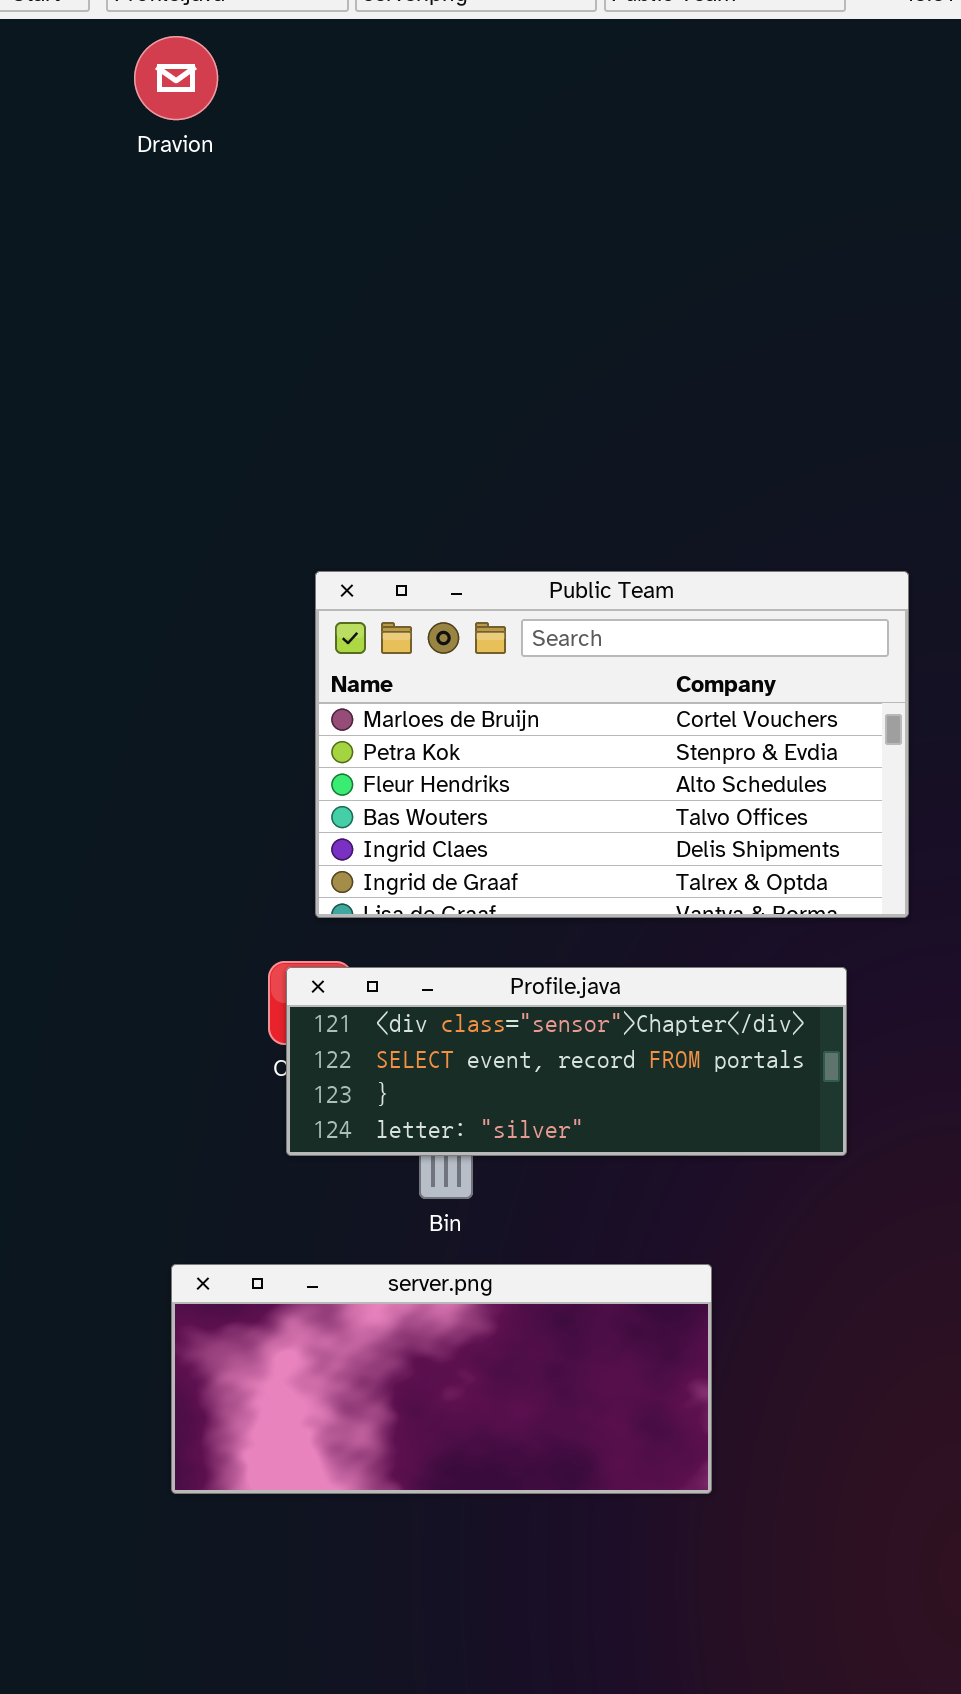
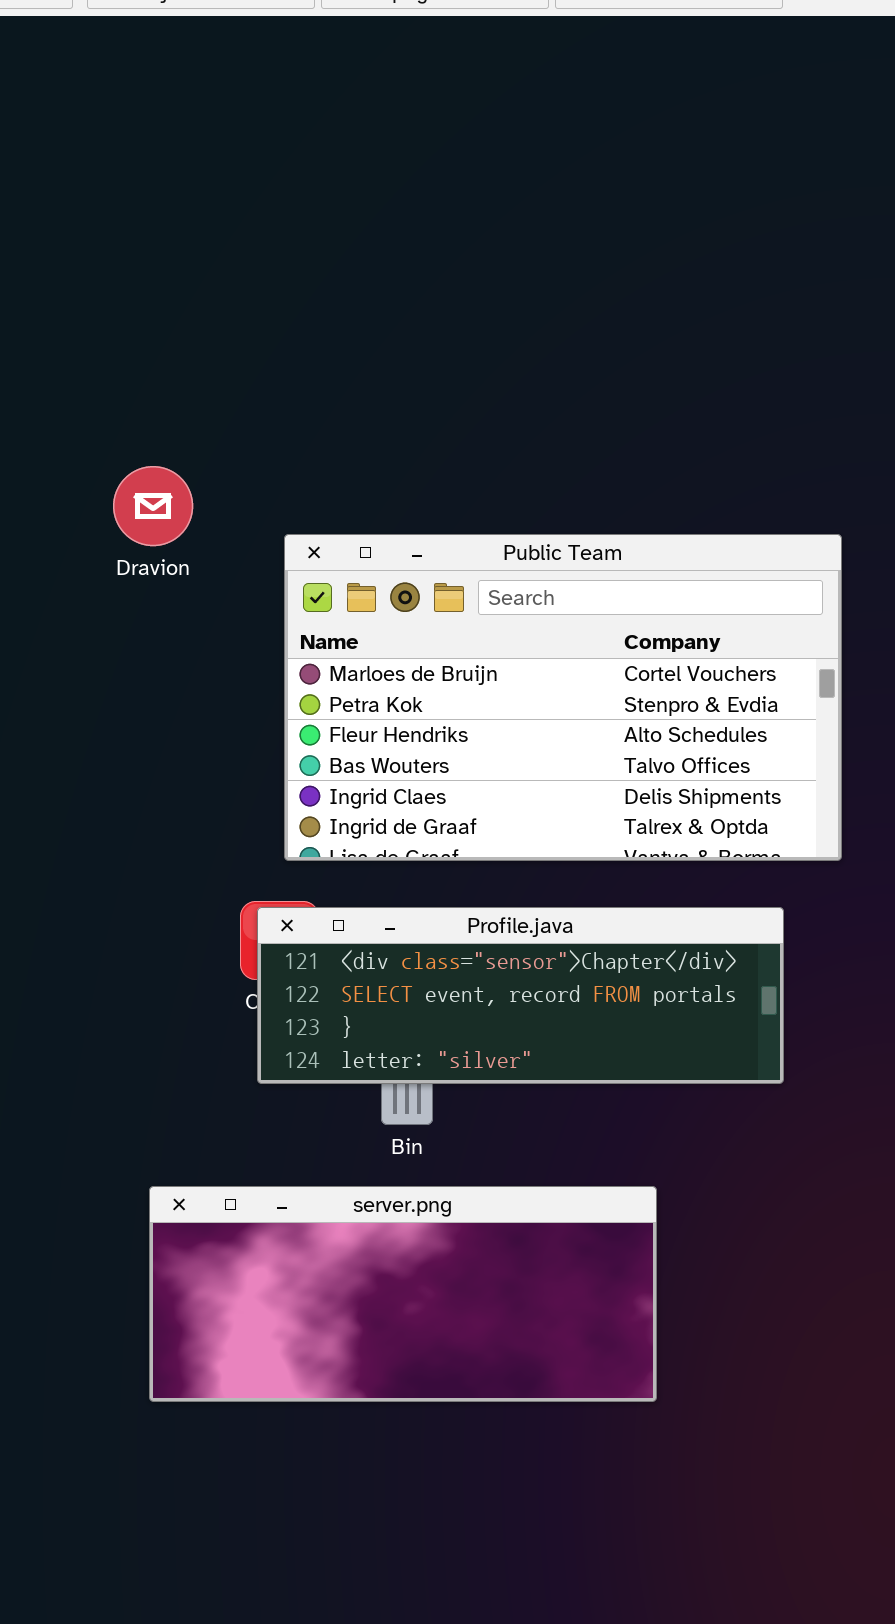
Dravion: [134,36,218,120] -> [113,466,193,546], moved

